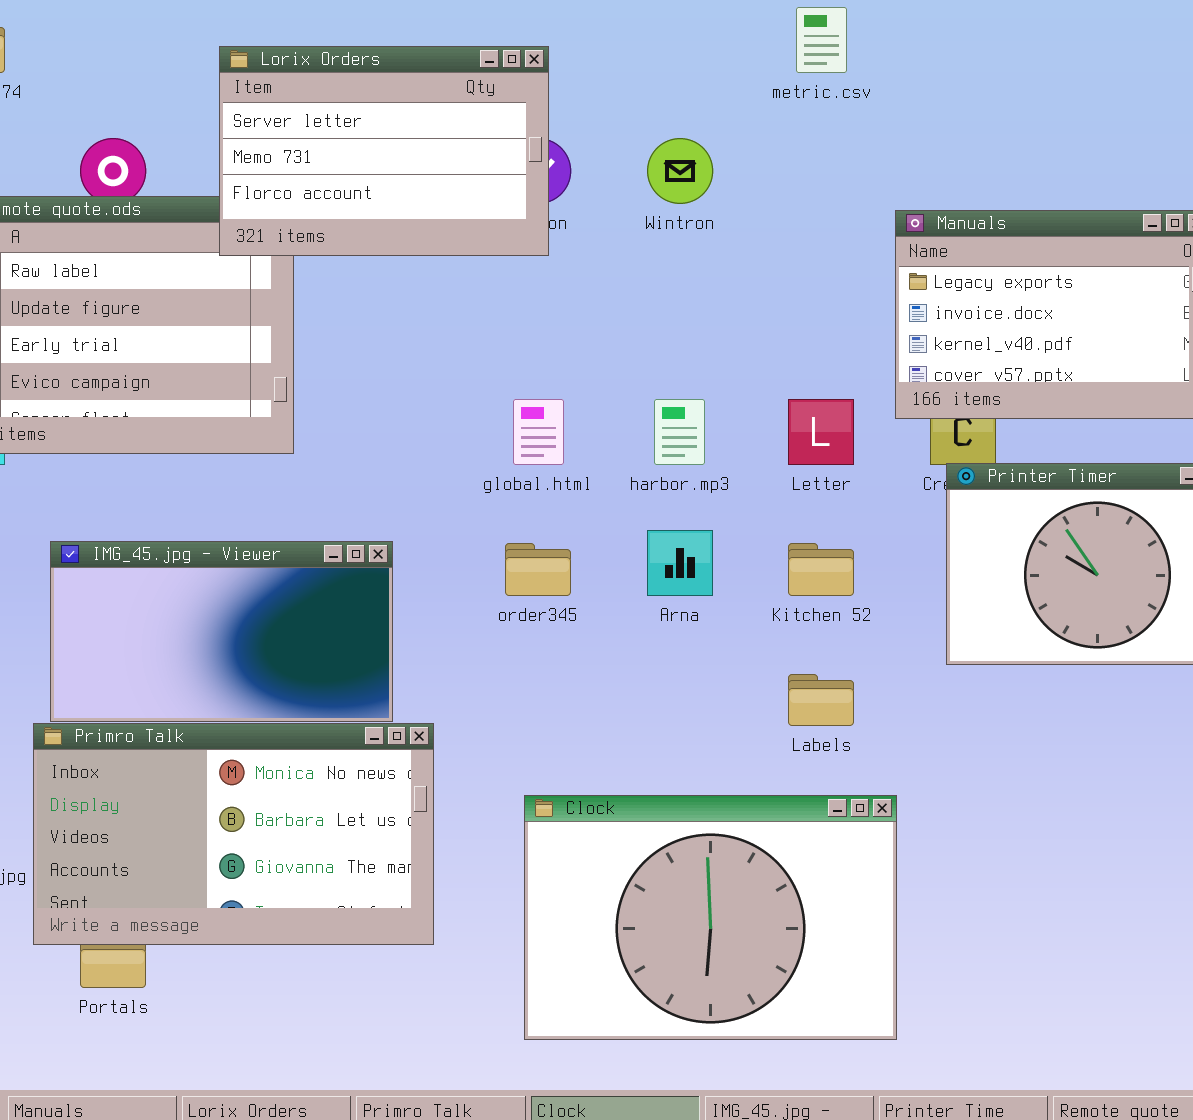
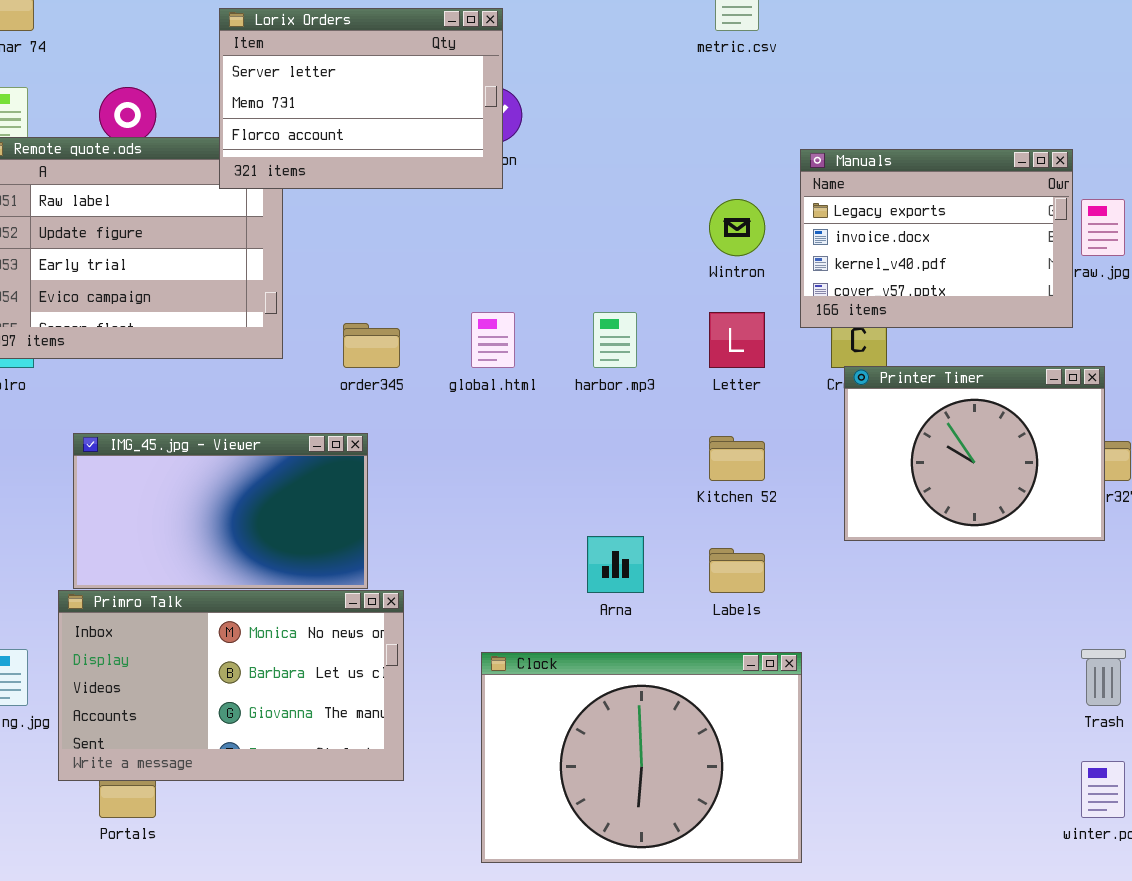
Wintron: [647,138,713,204] -> [709,199,765,256], moved
Arna: [647,530,713,596] -> [587,536,644,593], moved
order345: [505,543,571,596] -> [343,323,400,368], moved

